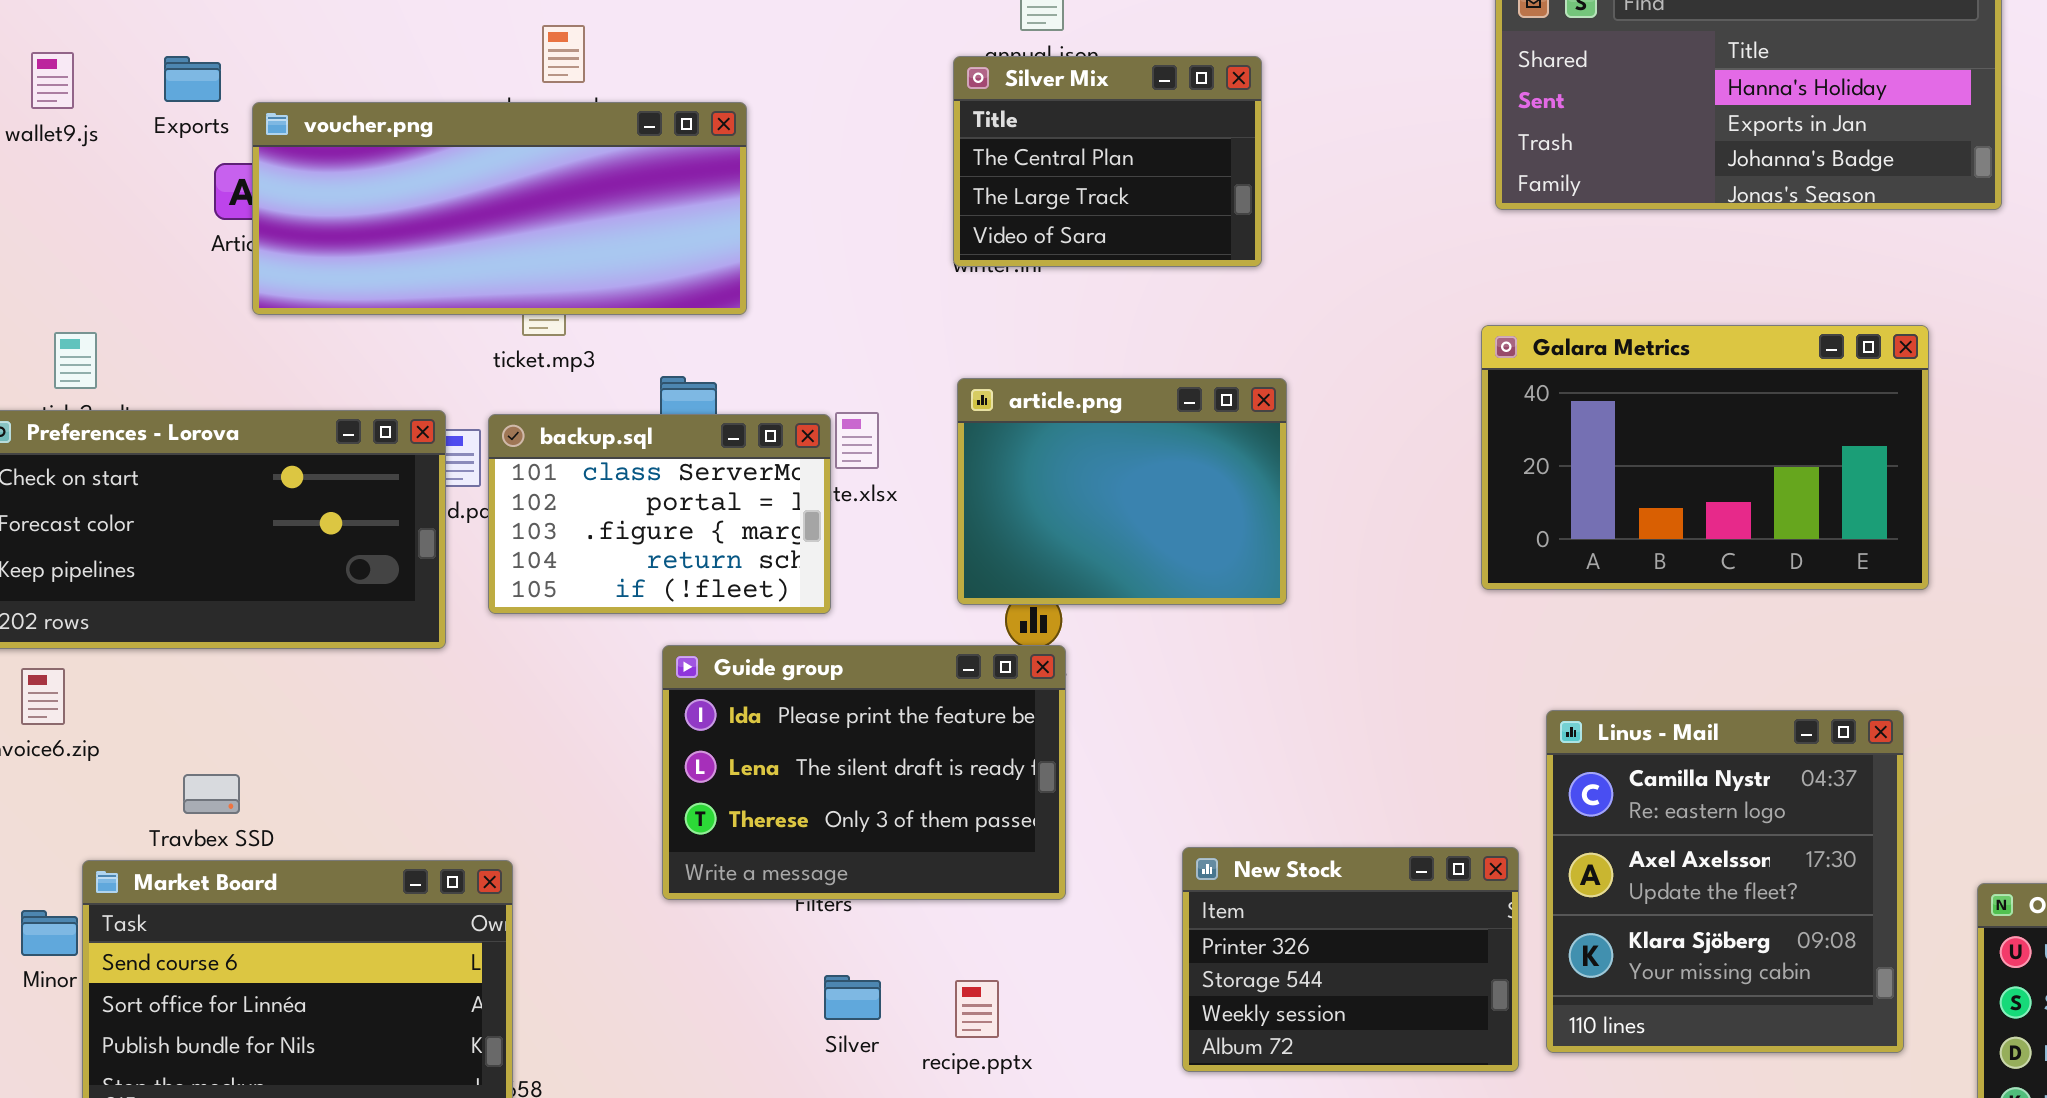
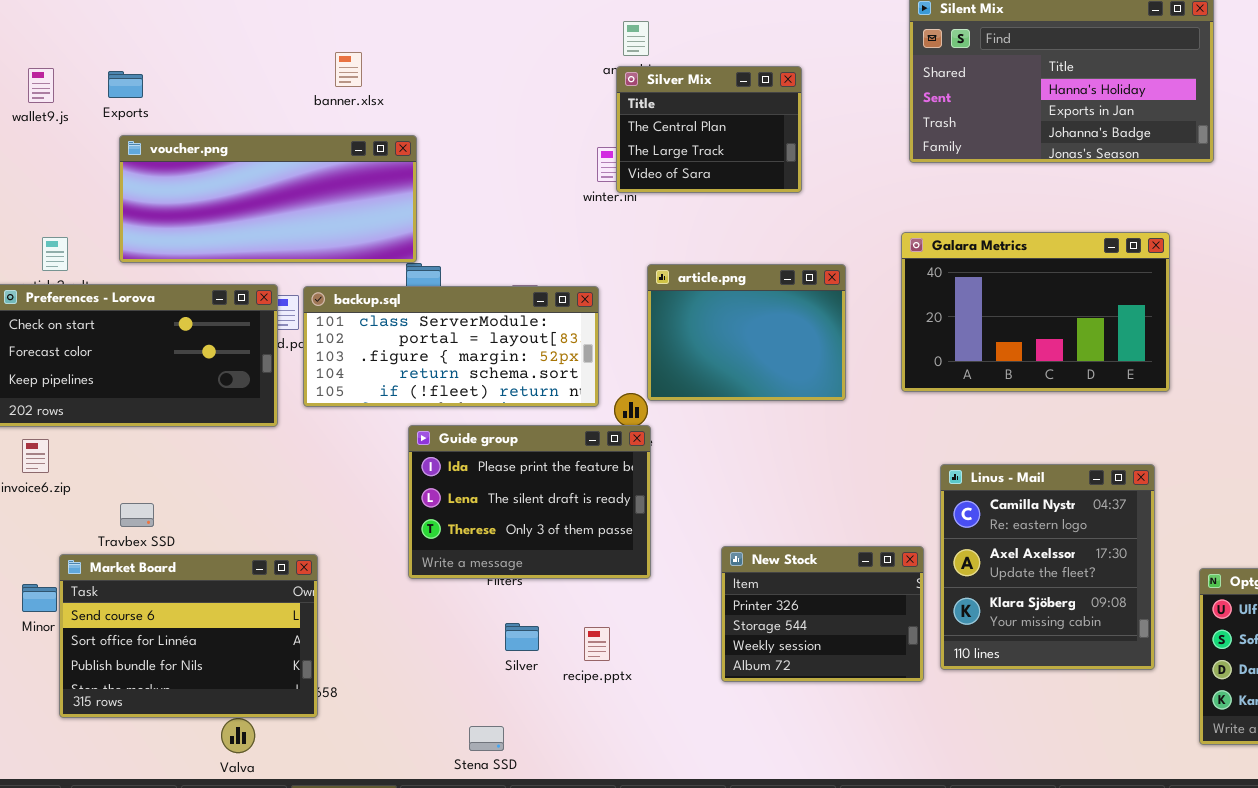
Silver Mix: [953,56,1262,267] -> [616,66,802,193], moved
voucher.png: [252,102,747,315] -> [119,135,417,263], moved
article.png: [957,378,1287,605] -> [647,264,846,401], moved
backup.sql: [488,414,831,614] -> [303,286,599,407], resized

